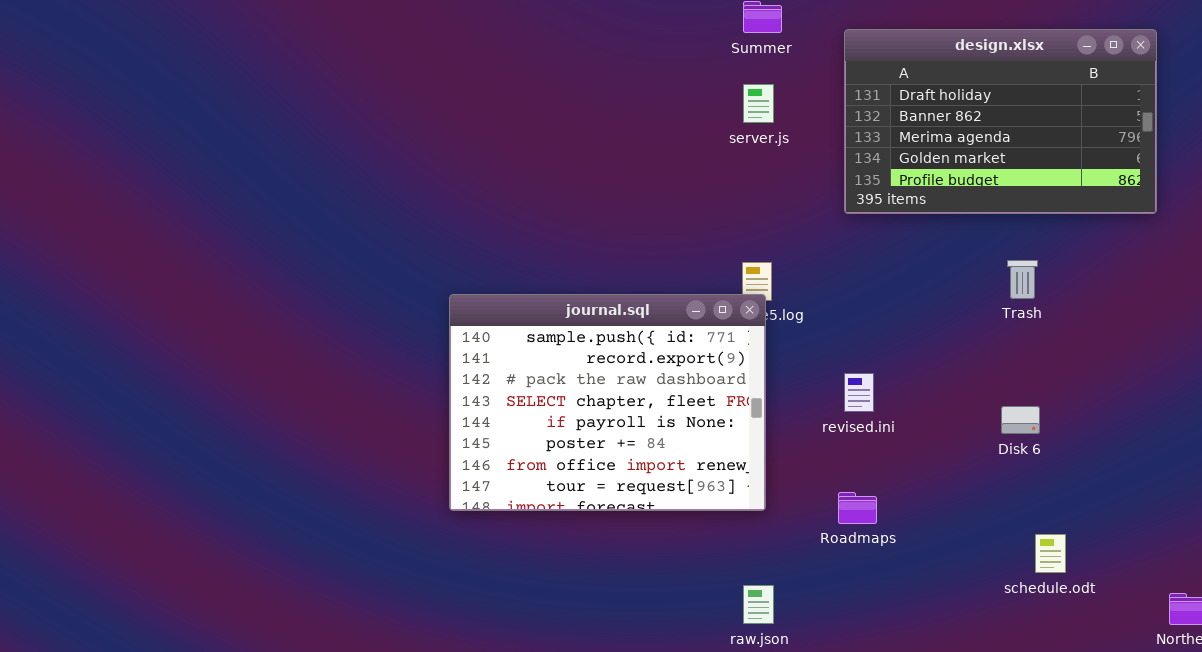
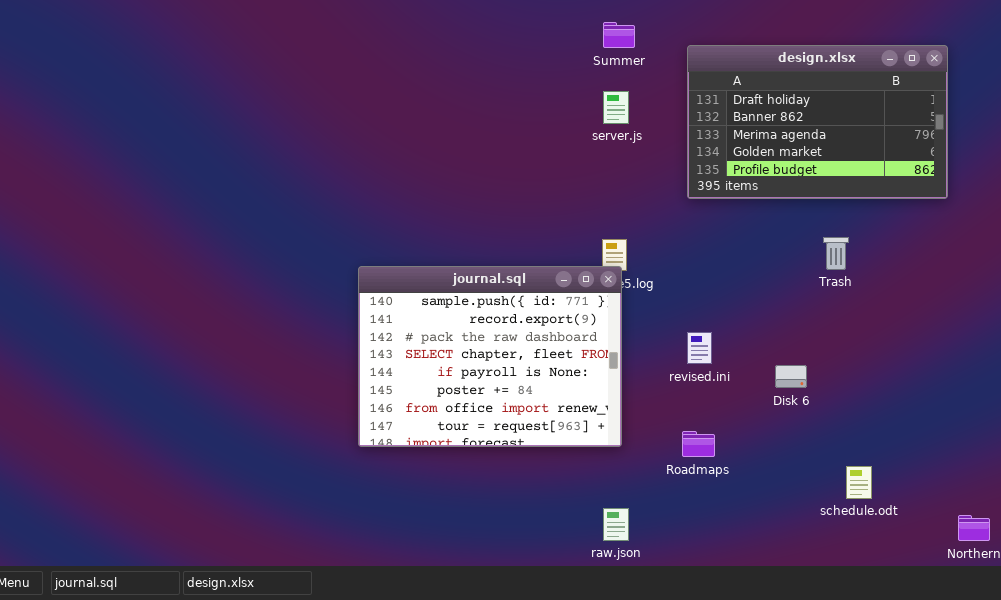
Disk 6: [1001,406,1040,434] -> [775,365,807,388], moved

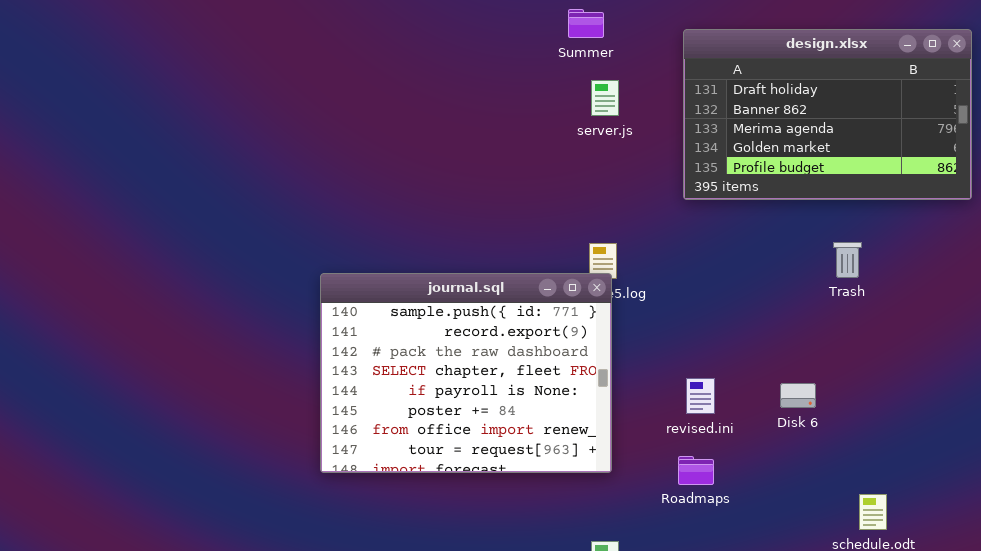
Summer: [603,22,635,48] -> [568,9,604,38], moved
revised.ini: [687,332,712,364] -> [686,378,715,414], moved

